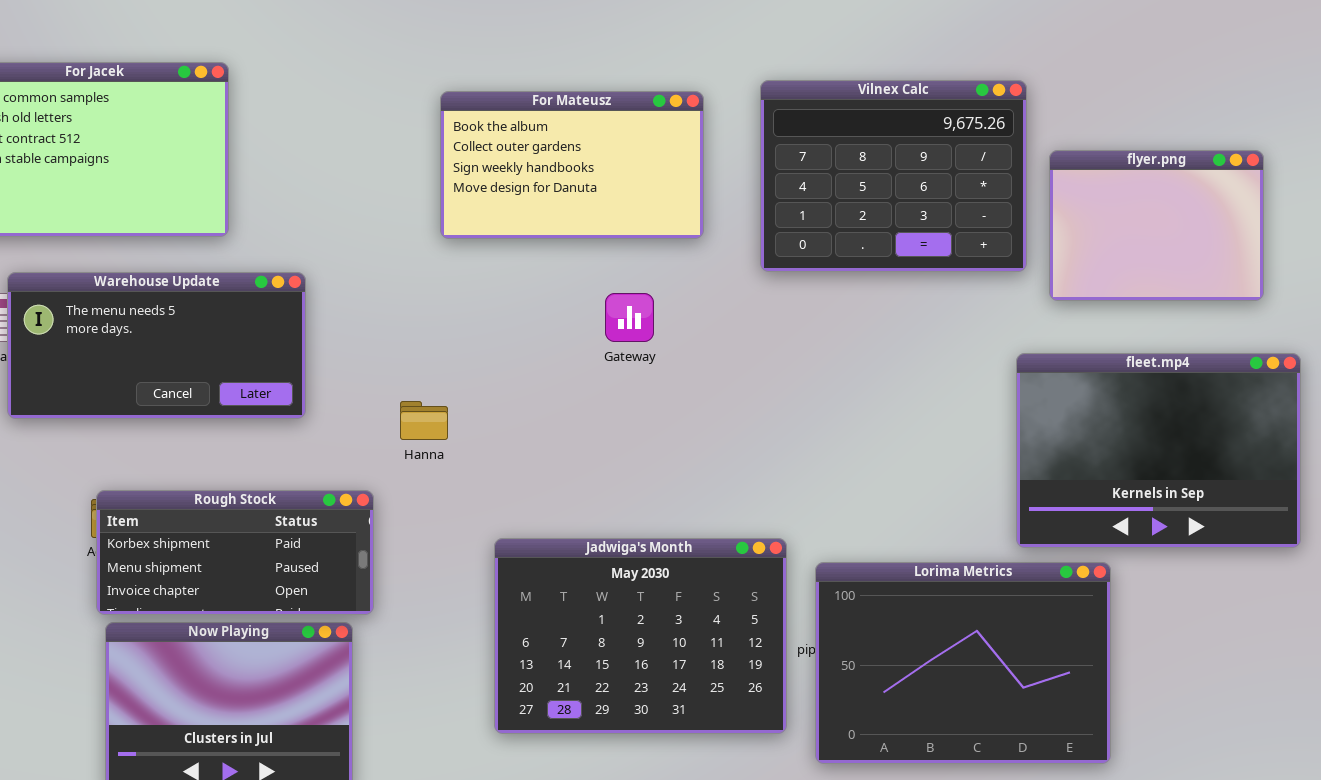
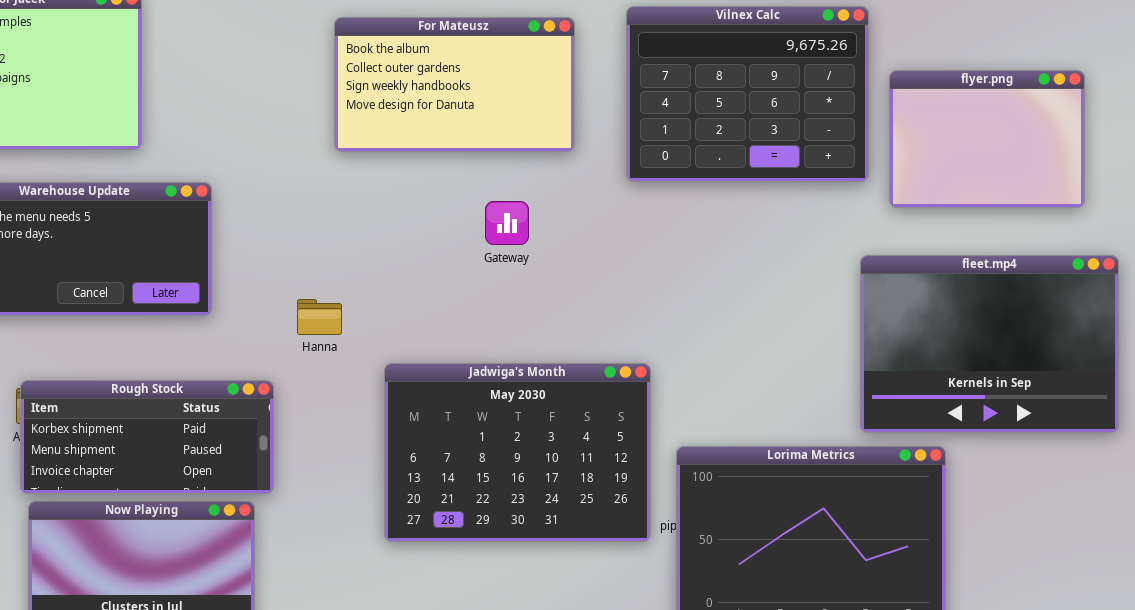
Jadwiga's Month: [494,538,787,734] -> [384,363,651,542], moved

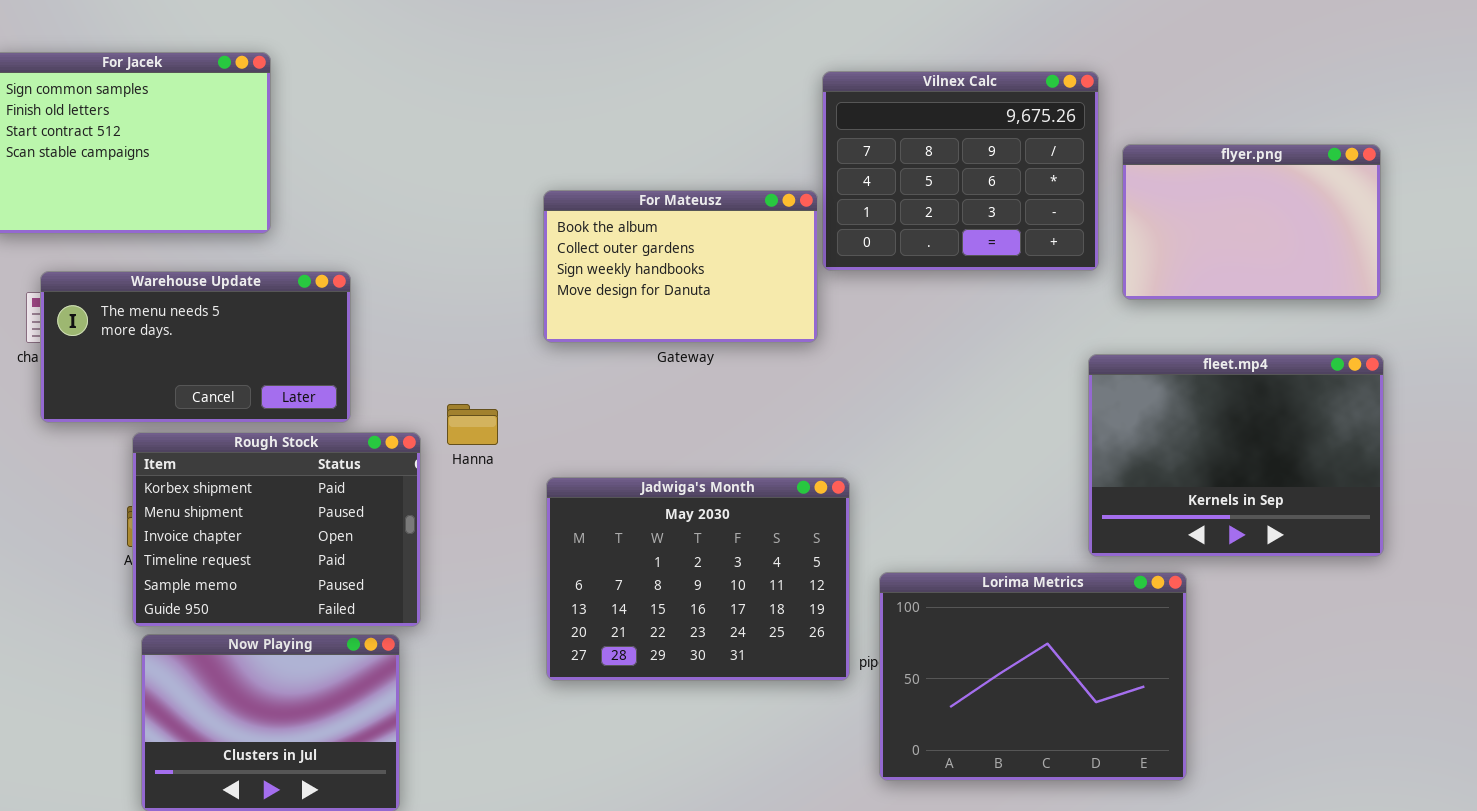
For Mateusz: [334,17,575,152] -> [543,190,818,343], moved
flyer.png: [889,70,1085,208] -> [1122,144,1381,300], resized
Rough Stock: [20,380,274,494] -> [132,432,421,627], resized

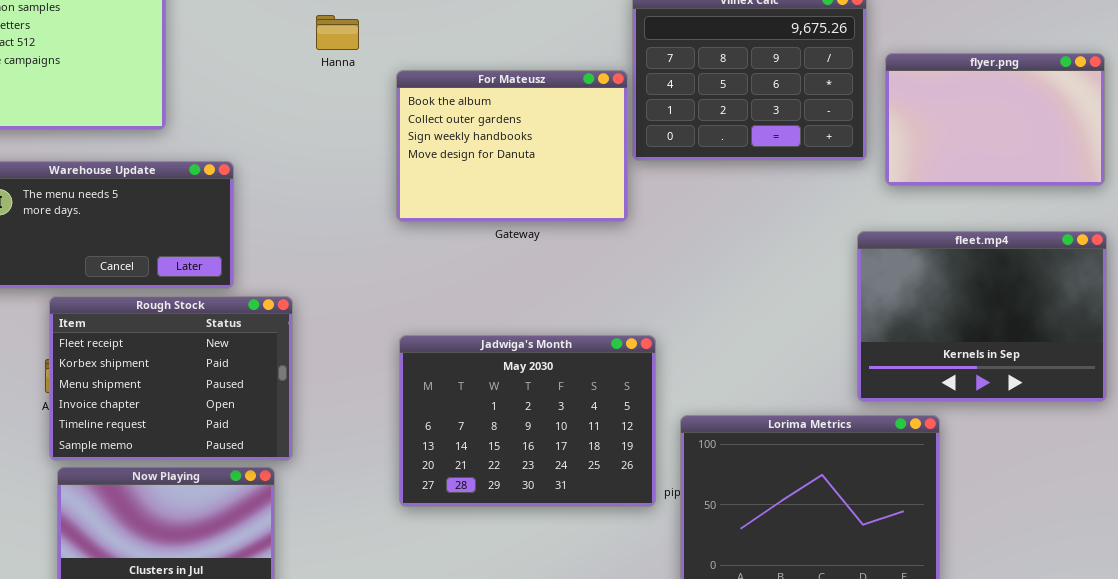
For Mateusz: [543,190,818,343] -> [396,70,628,222], resized
Hanna: [447,404,498,445] -> [316,15,359,50], moved
Rough Stock: [132,432,421,627] -> [49,296,293,461], scrolled up 1 row

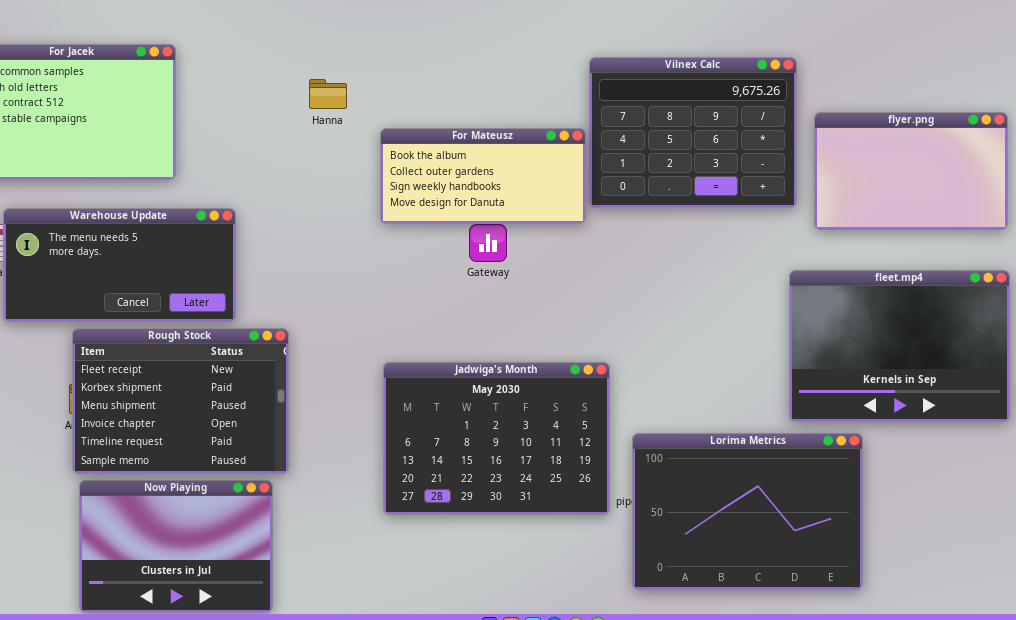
For Mateusz: [396,70,628,222] -> [380,128,586,224], resized

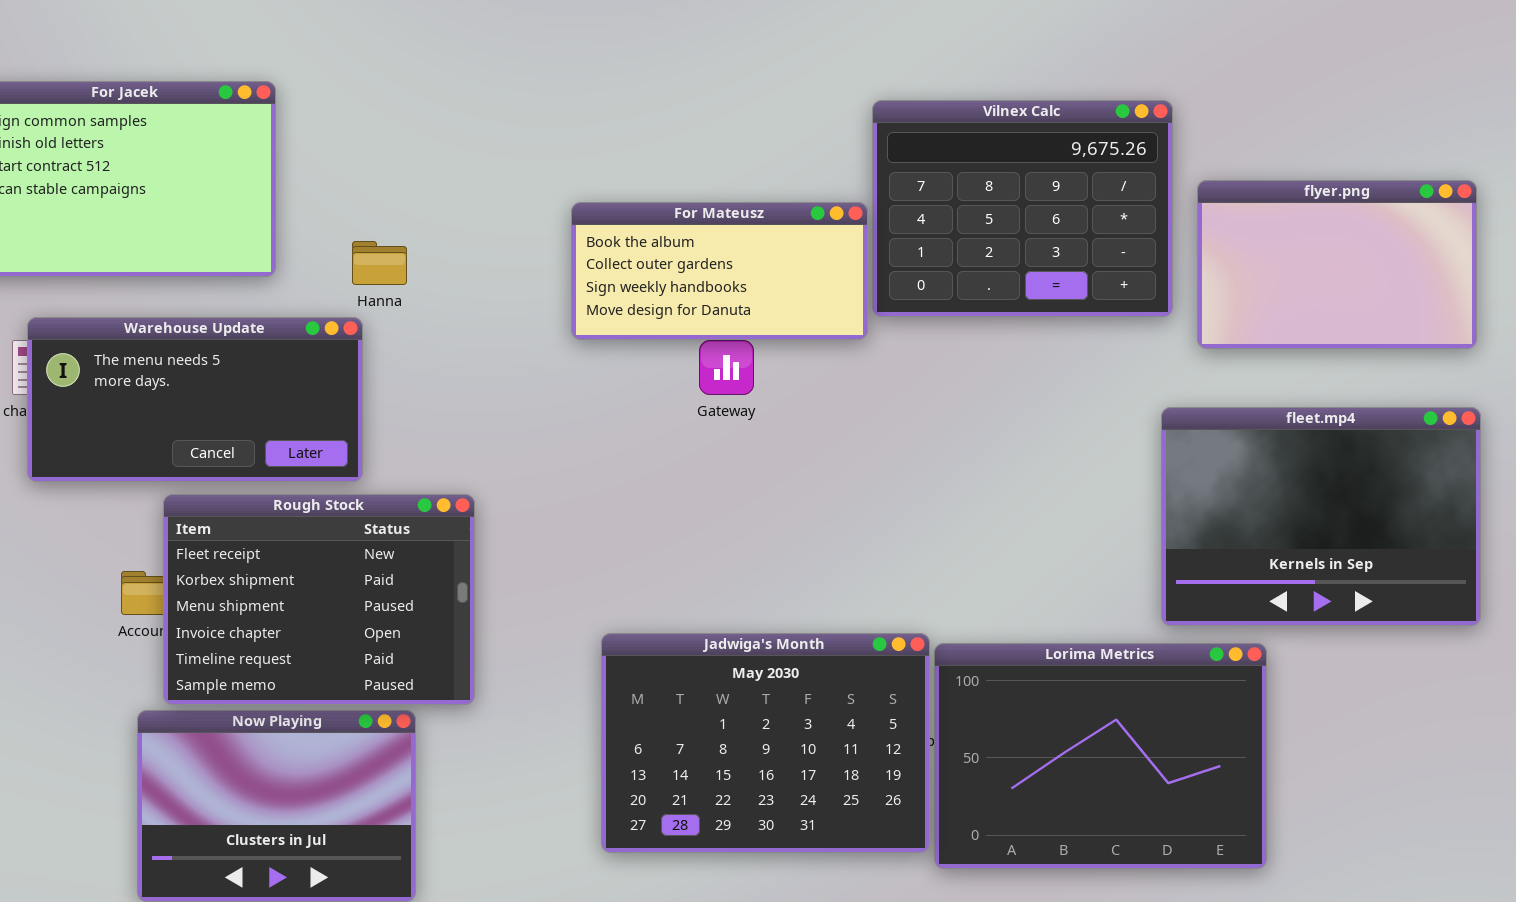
Hanna: [309,79,347,109] -> [352,241,407,285], moved
Rough Stock: [72,328,289,474] -> [163,494,475,705], moved
Jadwiga's Month: [383,362,610,515] -> [601,633,930,853], moved

